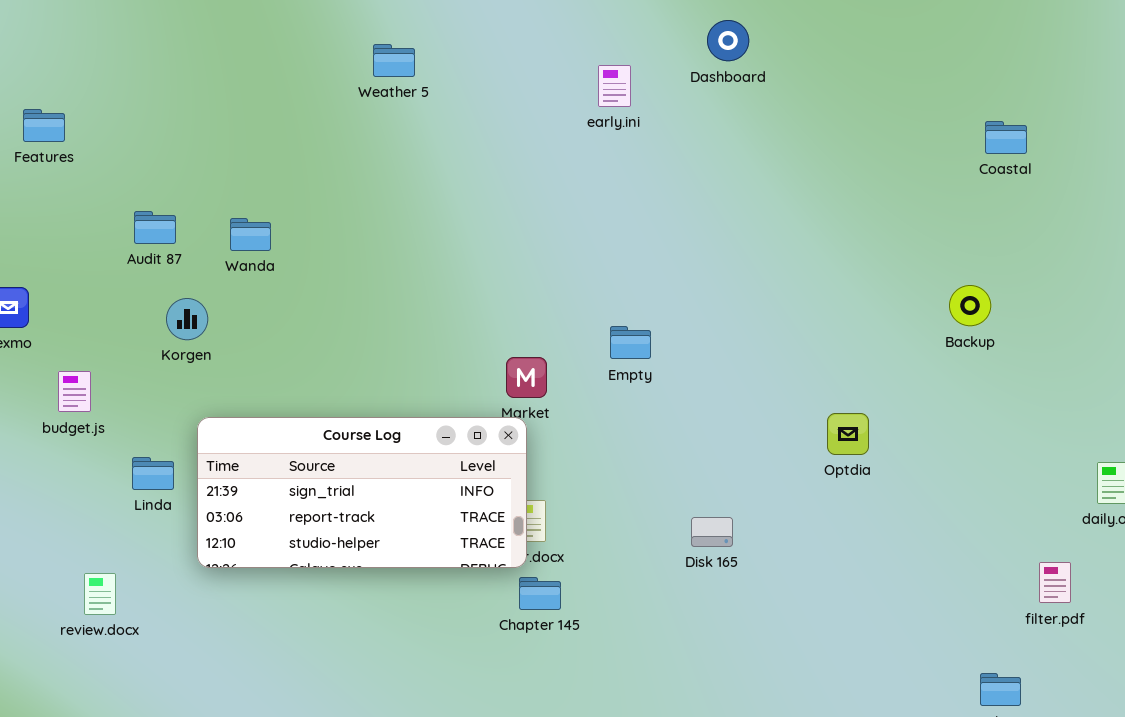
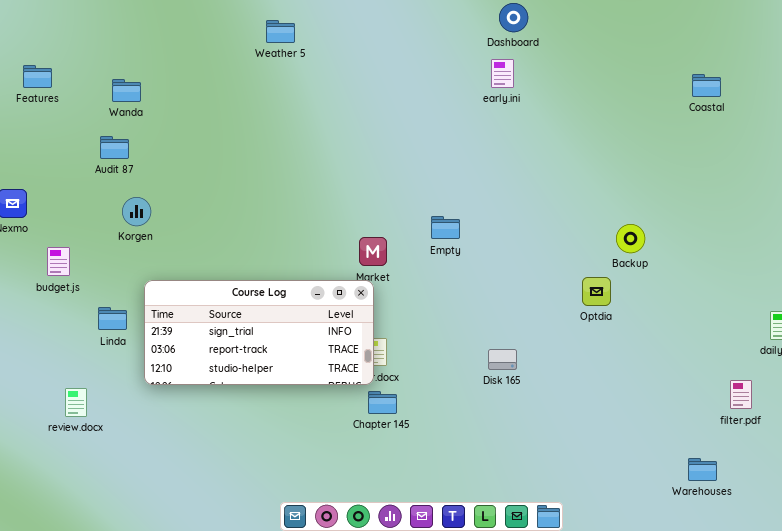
early.ini: [598,65,631,107] -> [491,59,514,88], moved
Wanda: [230,218,271,251] -> [112,79,141,102], moved
Backup: [949,285,991,326] -> [616,224,645,253], moved

